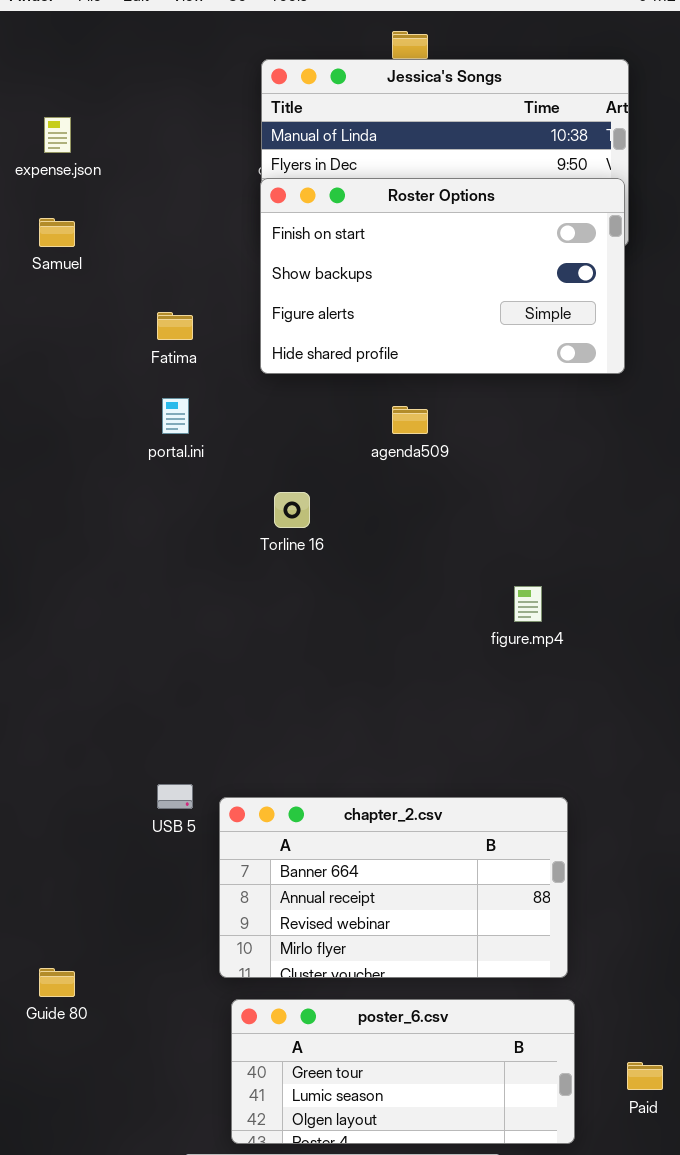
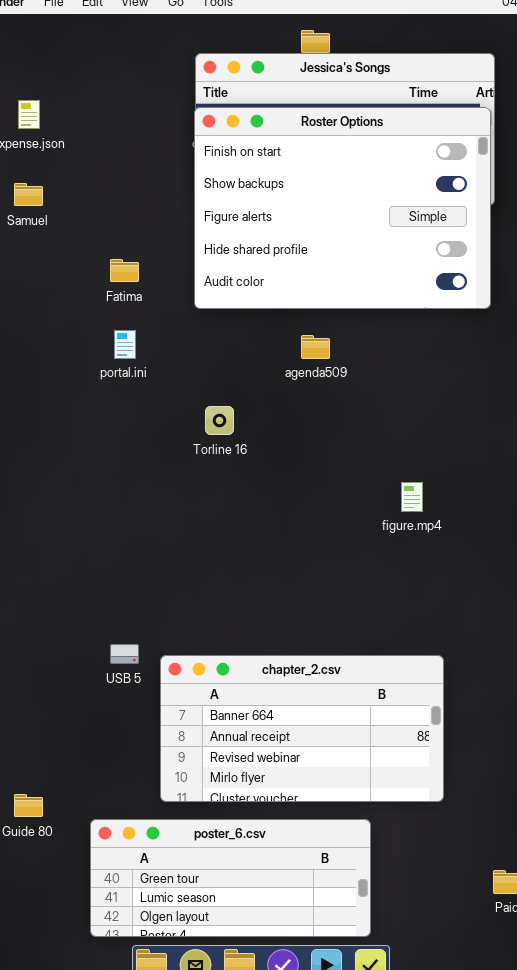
Roster Options: [260,178,625,374] -> [194,107,491,309], resized
poster_6.csv: [231,999,575,1144] -> [90,819,371,937], moved

